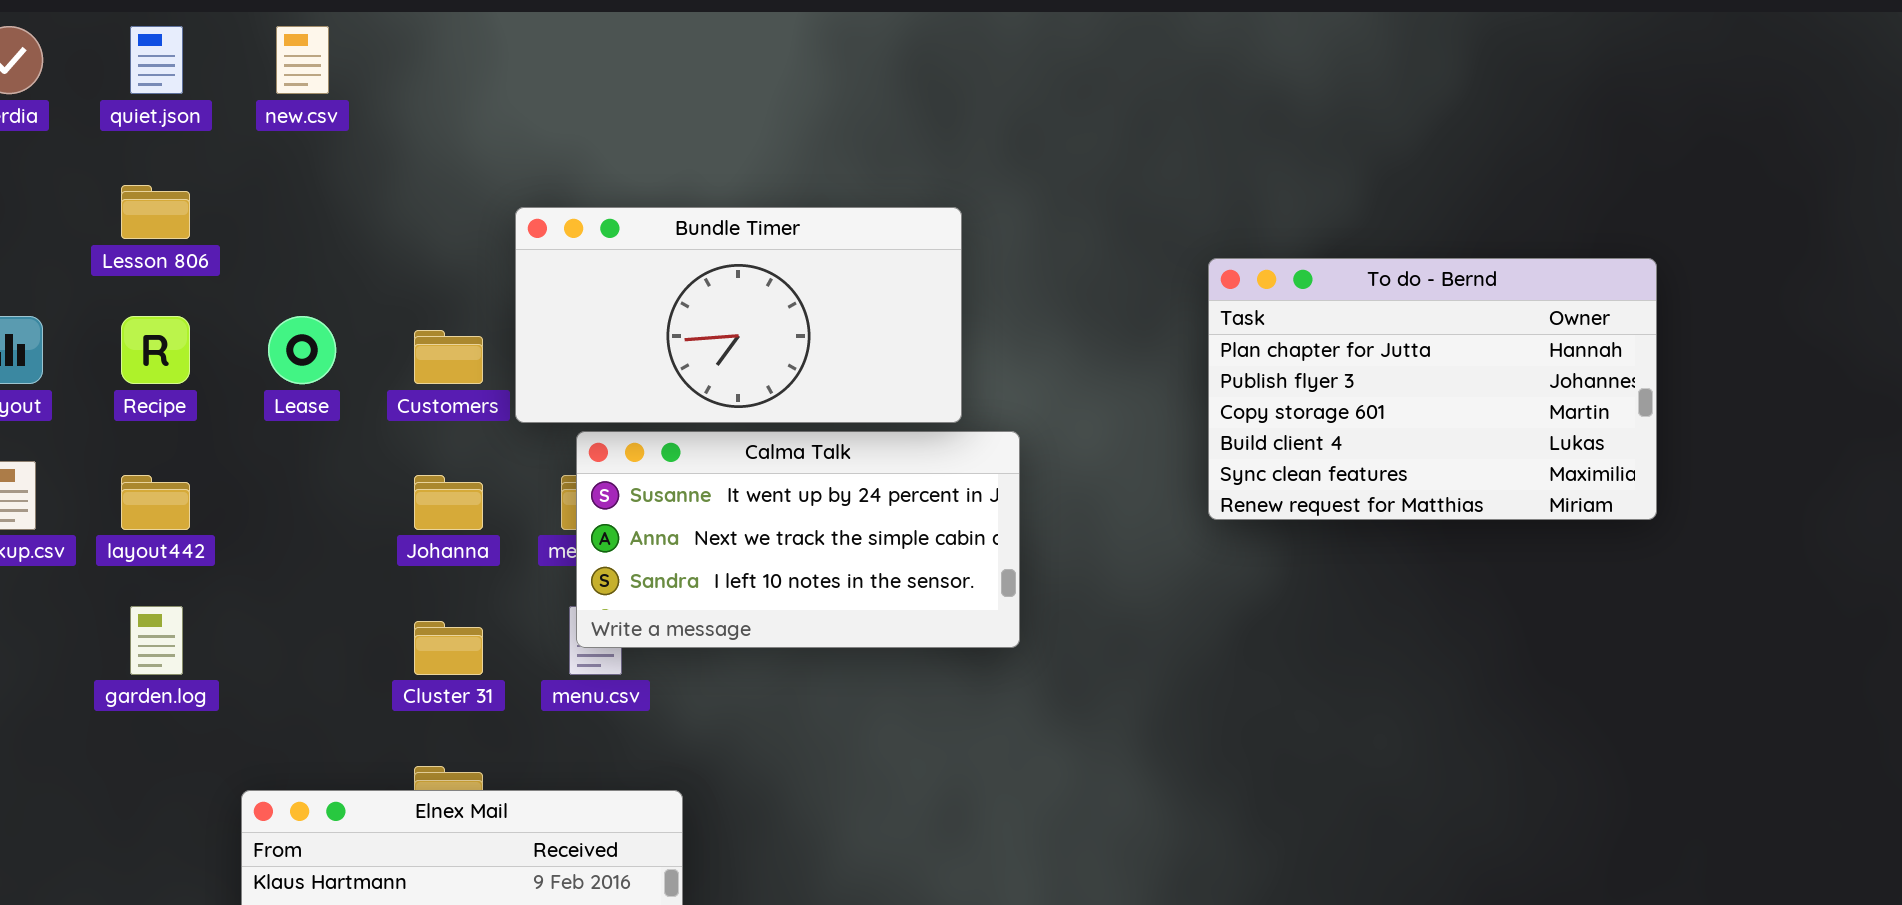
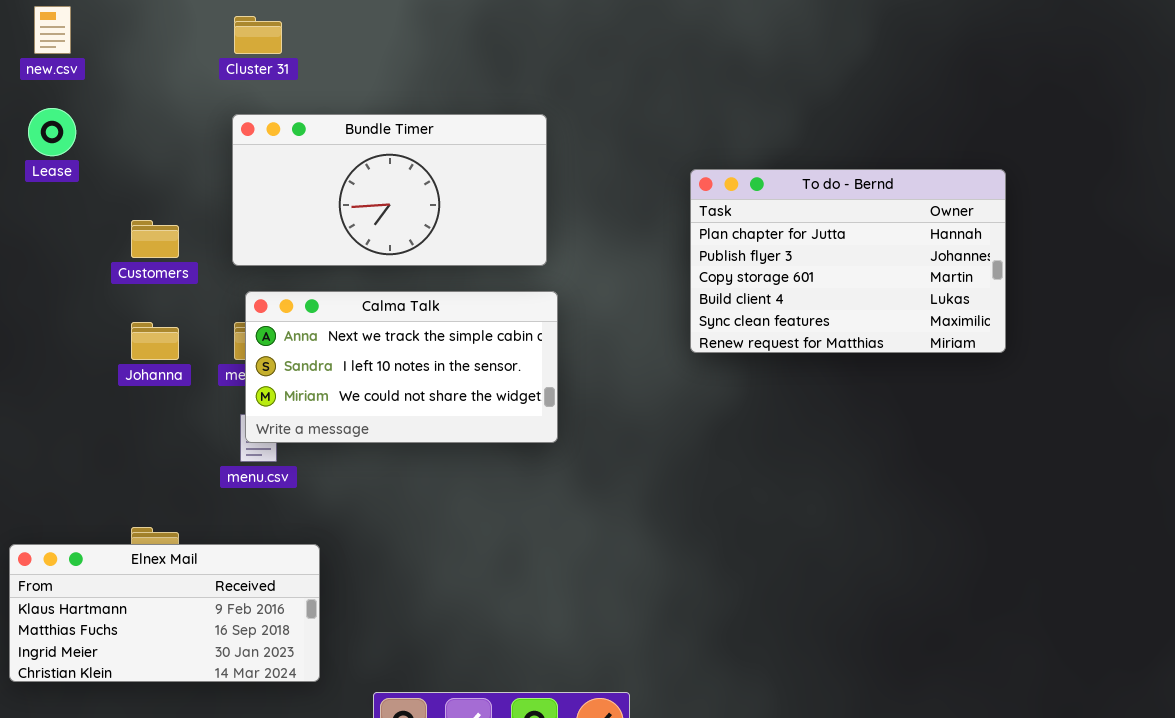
Bundle Timer: [515,207,962,423] -> [232,114,547,266], moved
Lease: [268,316,336,384] -> [28,108,76,156], moved
Calma Talk: [576,431,1020,648] -> [245,291,558,443], scrolled down 1 row
Cluster 31: [414,621,483,675] -> [234,16,282,54], moved

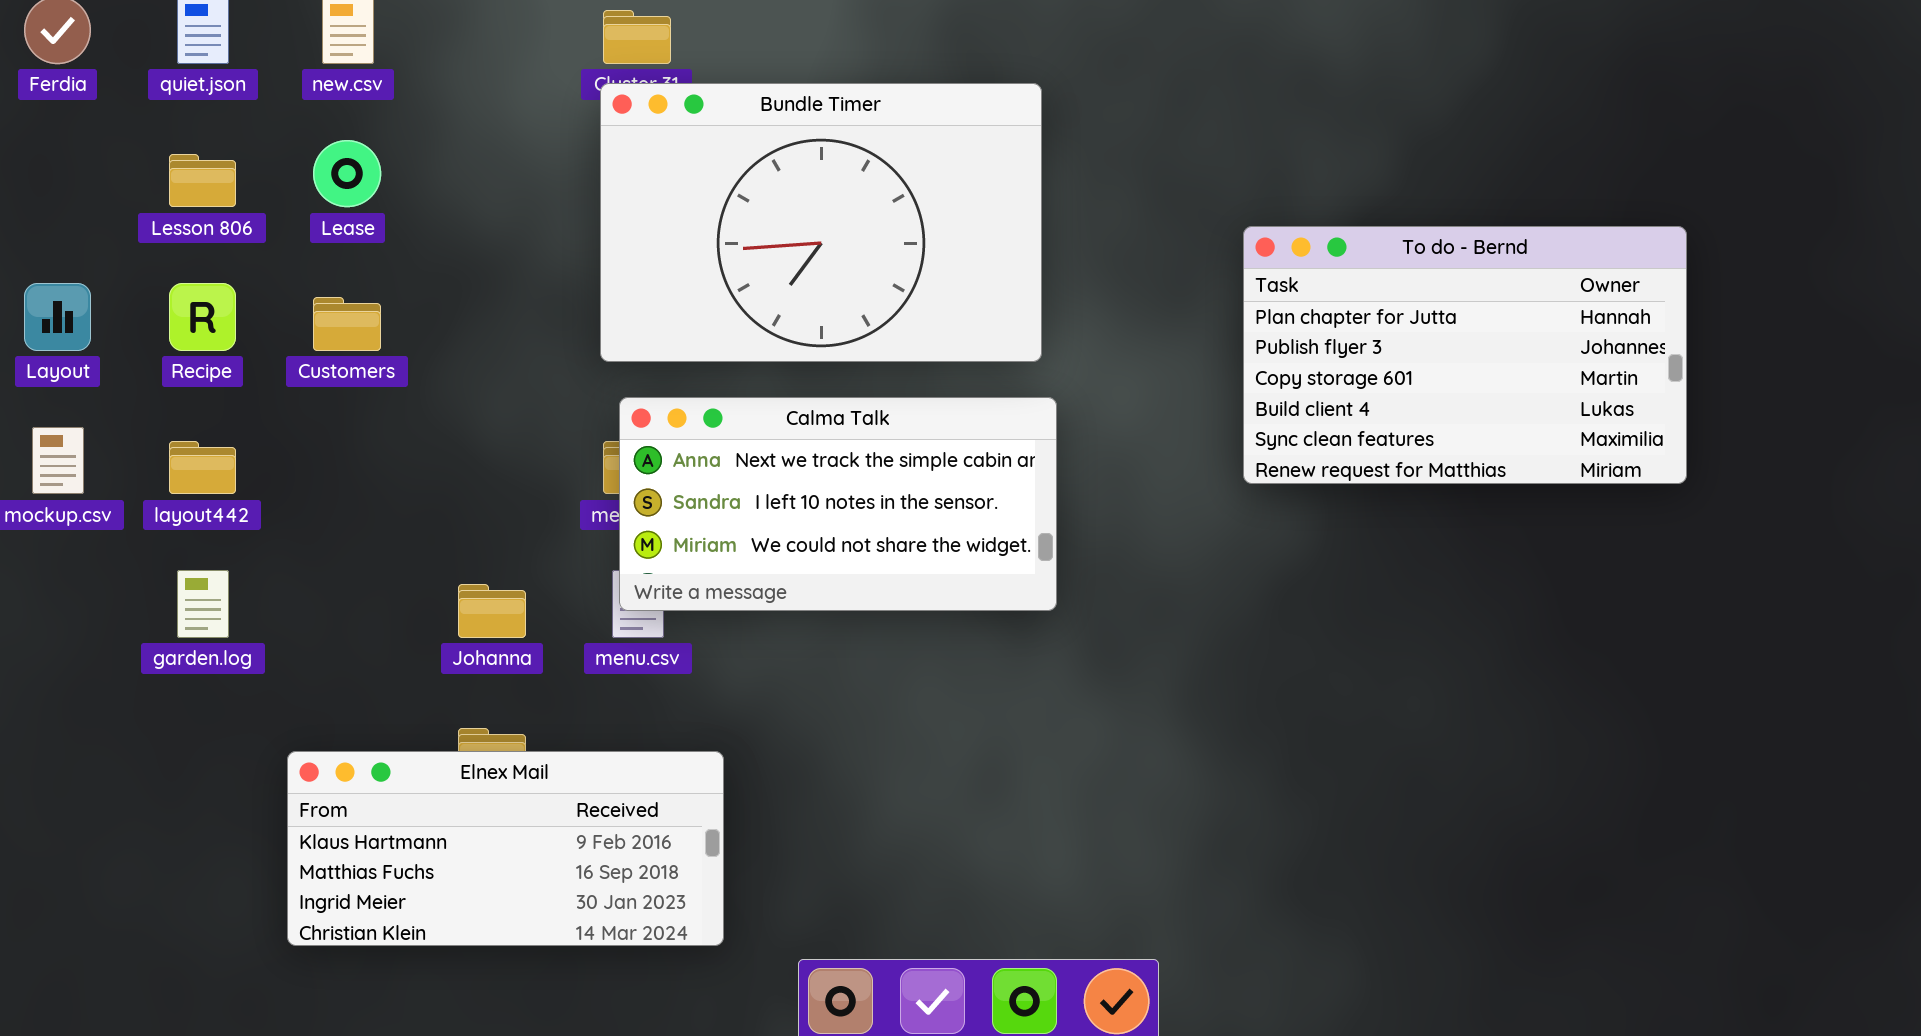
Bundle Timer: [232,114,547,266] -> [600,83,1042,362], resized
Customers: [131,220,179,258] -> [313,297,381,351], moved
Johanna: [131,322,179,360] -> [458,584,526,638], moved

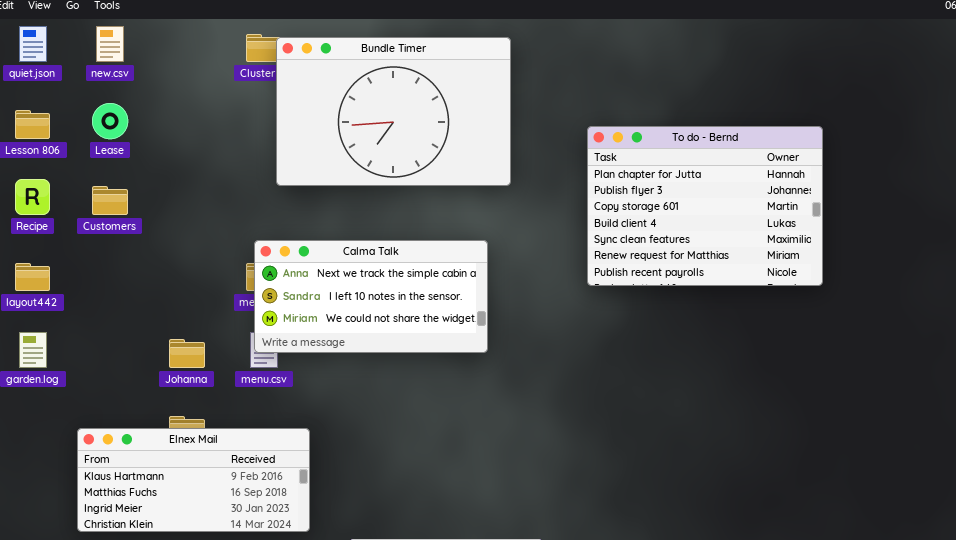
Bundle Timer: [600,83,1042,362] -> [276,37,511,186], moved
To do - Bernd: [1243,226,1687,484] -> [587,126,823,286], resized

